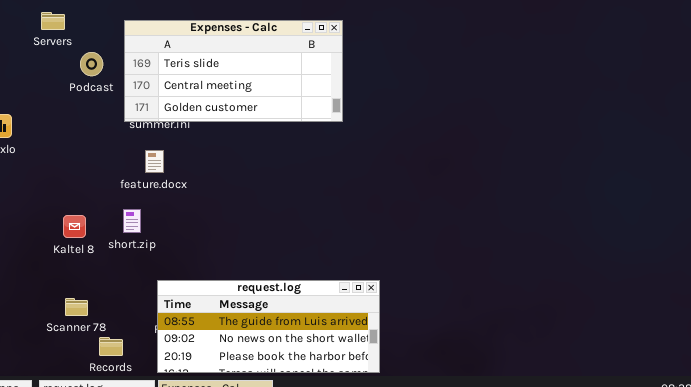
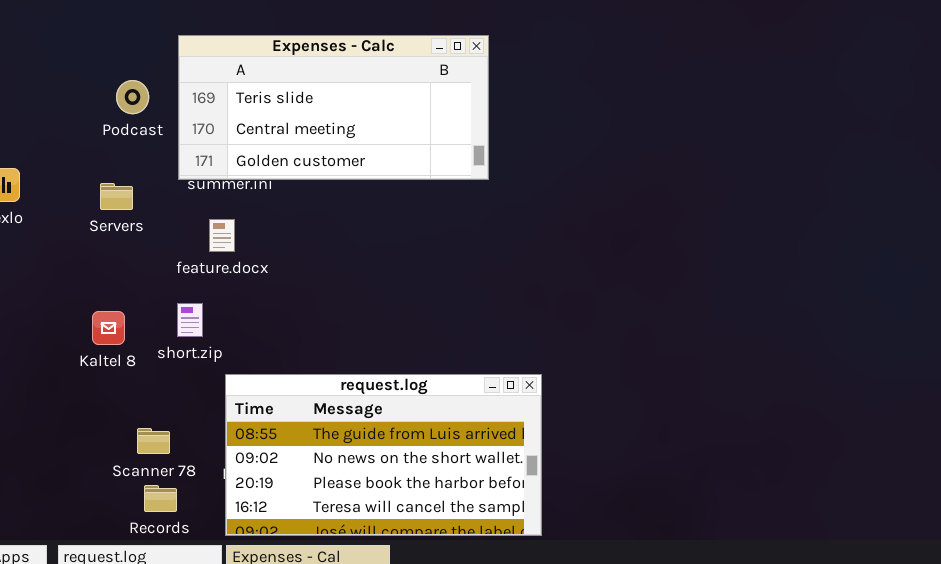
Servers: [41,12,65,30] -> [100,183,133,210], moved
request.log: [157,280,380,373] -> [225,374,542,536], resized
Scanner 78: [65,298,88,316] -> [137,428,170,454], moved

